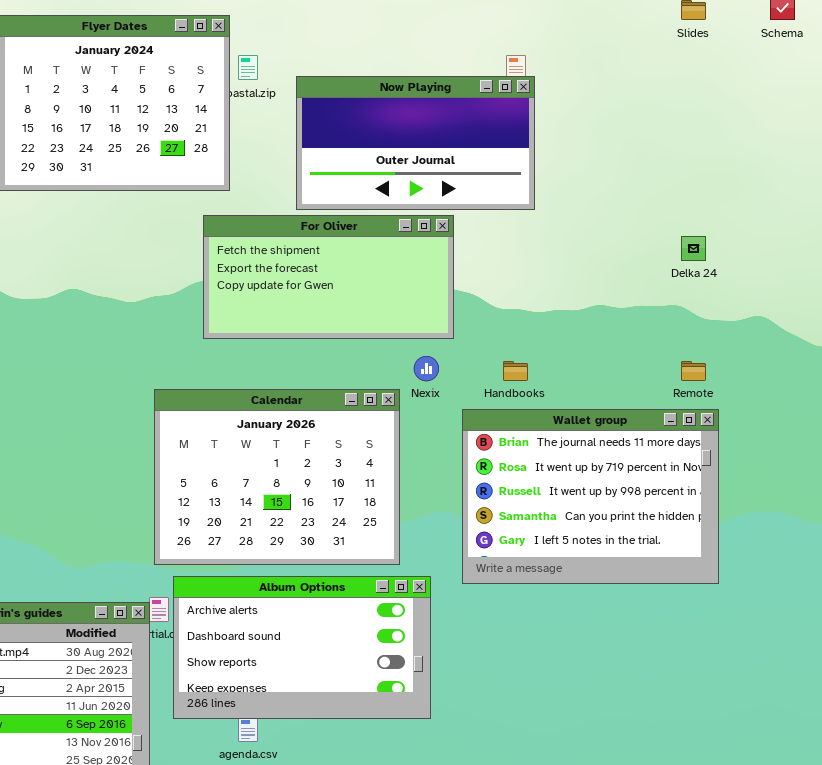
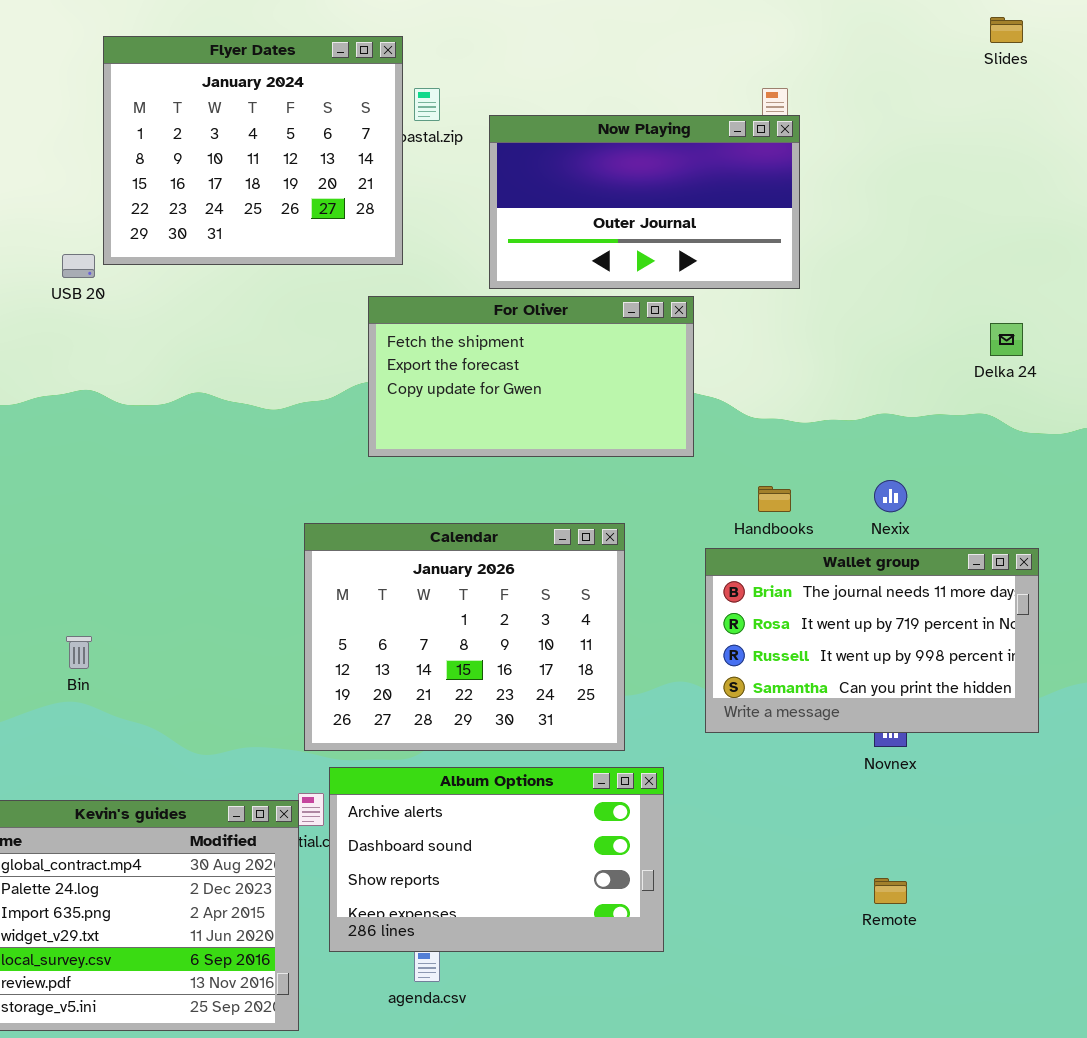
Nexix: [414,356,439,381] -> [874,480,907,512], moved
Remote: [681,361,706,381] -> [874,878,907,904], moved
Wallet group: [462,409,719,584] -> [705,548,1039,733], resized

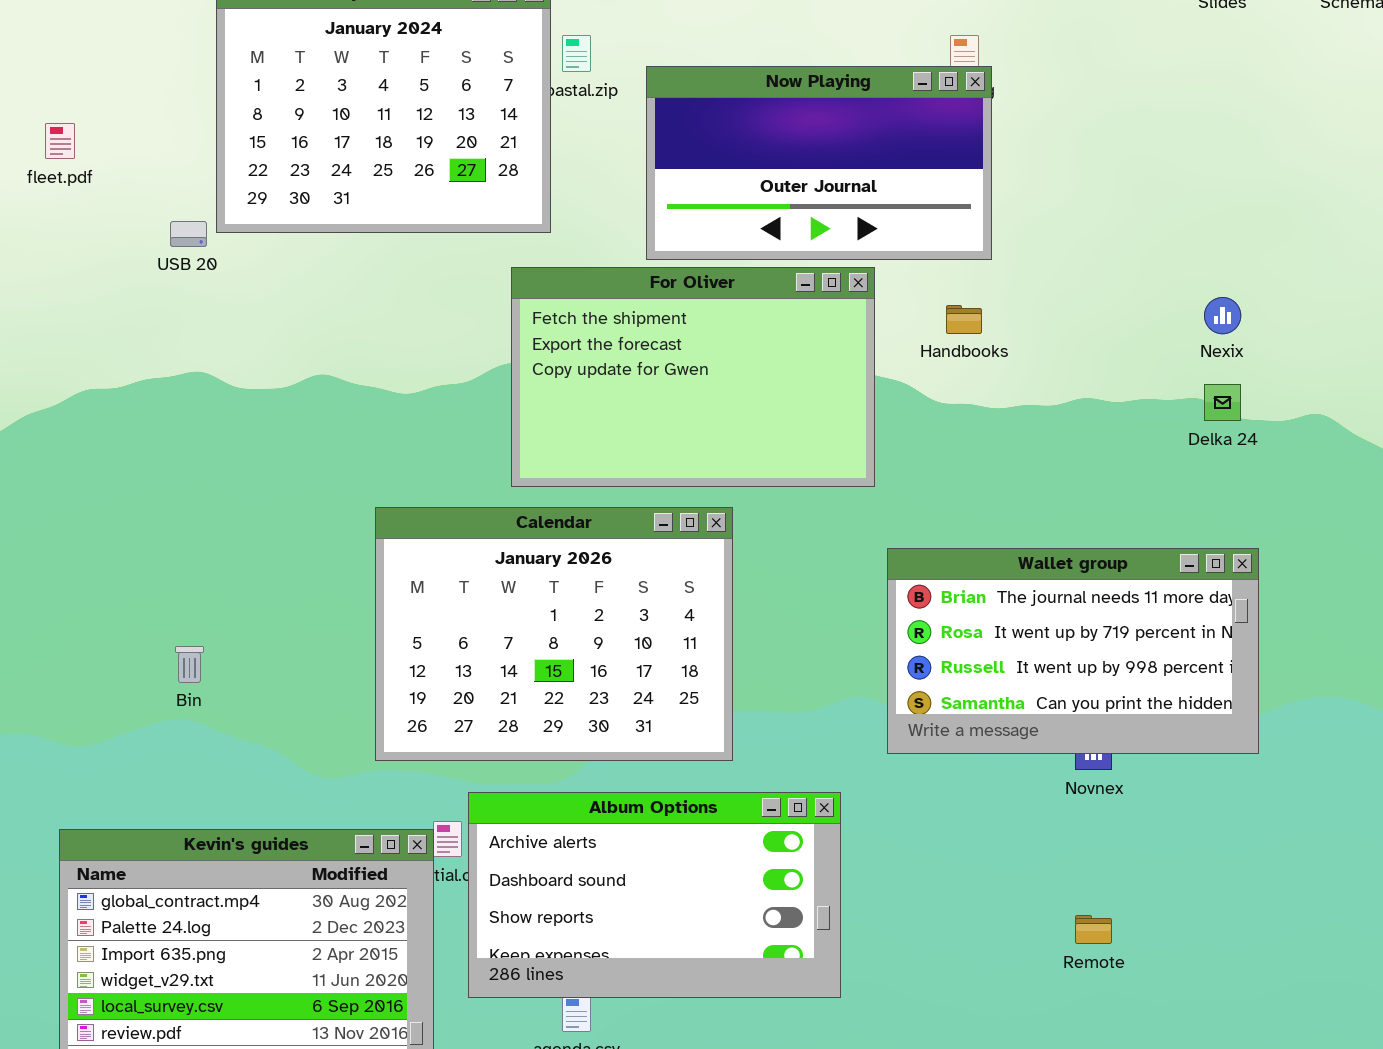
For Oliver: [368,296,694,457] -> [511,267,875,487], resized
Delka 24: [990,323,1023,356] -> [1204,384,1241,421], moved
Nexix: [874,480,907,512] -> [1204,297,1241,334], moved
Handbooks: [758,486,791,512] -> [946,305,982,334], moved
Calendar: [304,523,625,751] -> [375,507,733,761], moved

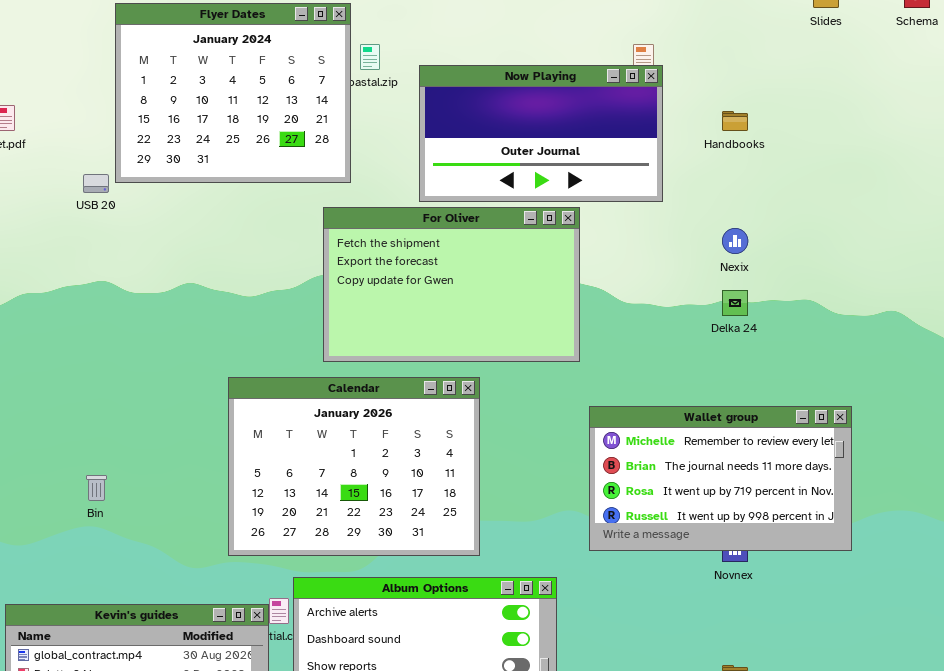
Nexix: [1204,297,1241,334] -> [722,228,748,254], moved
Handbooks: [946,305,982,334] -> [722,111,748,131], moved
Delka 24: [1204,384,1241,421] -> [722,290,748,316], moved
Wallet group: [887,548,1259,754] -> [589,406,852,551], scrolled up 1 row

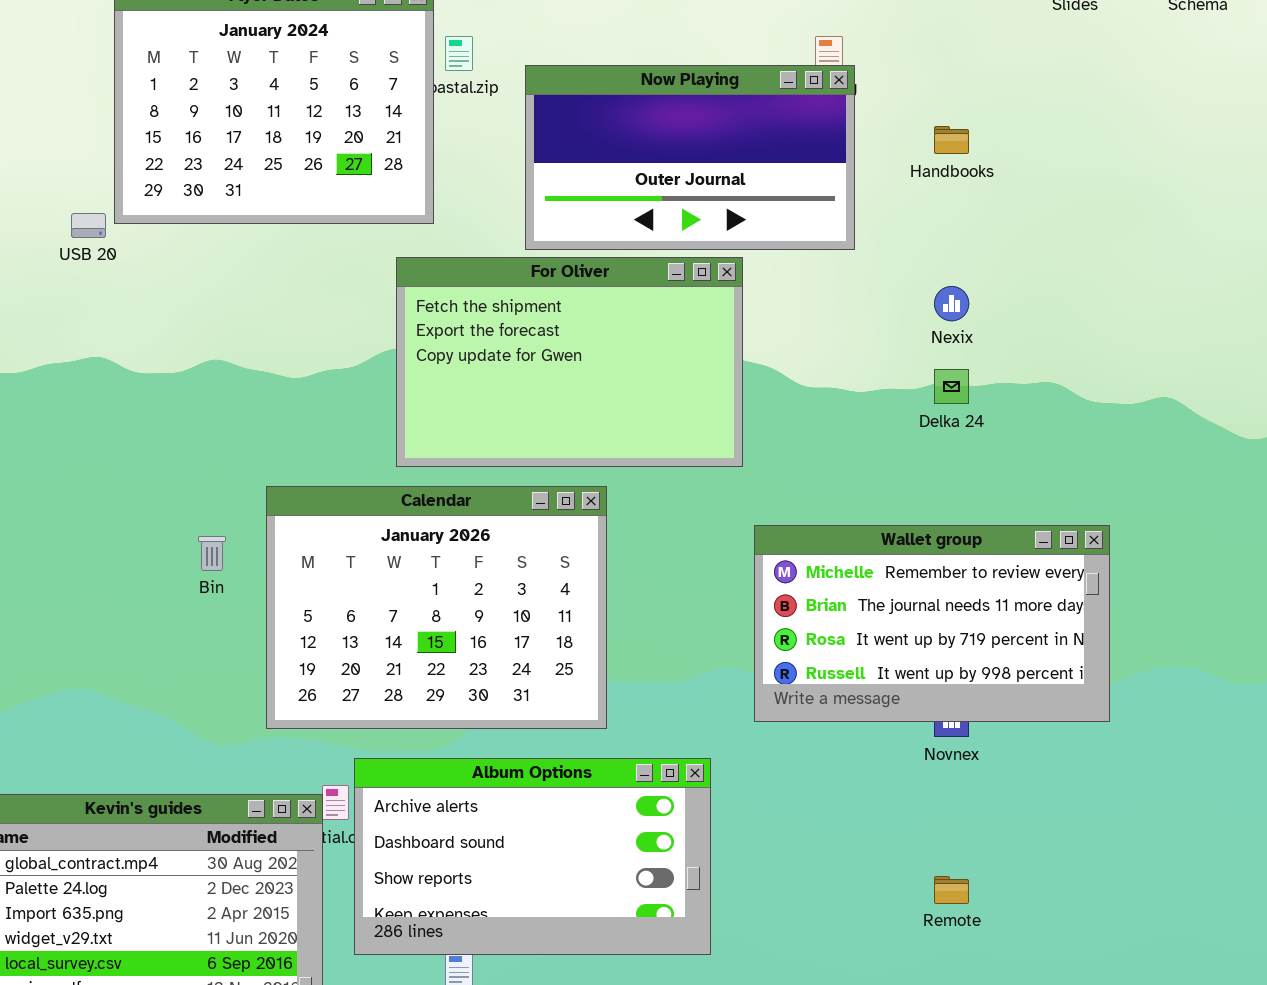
Bin: [86,475,107,501] -> [198,536,226,571], moved

